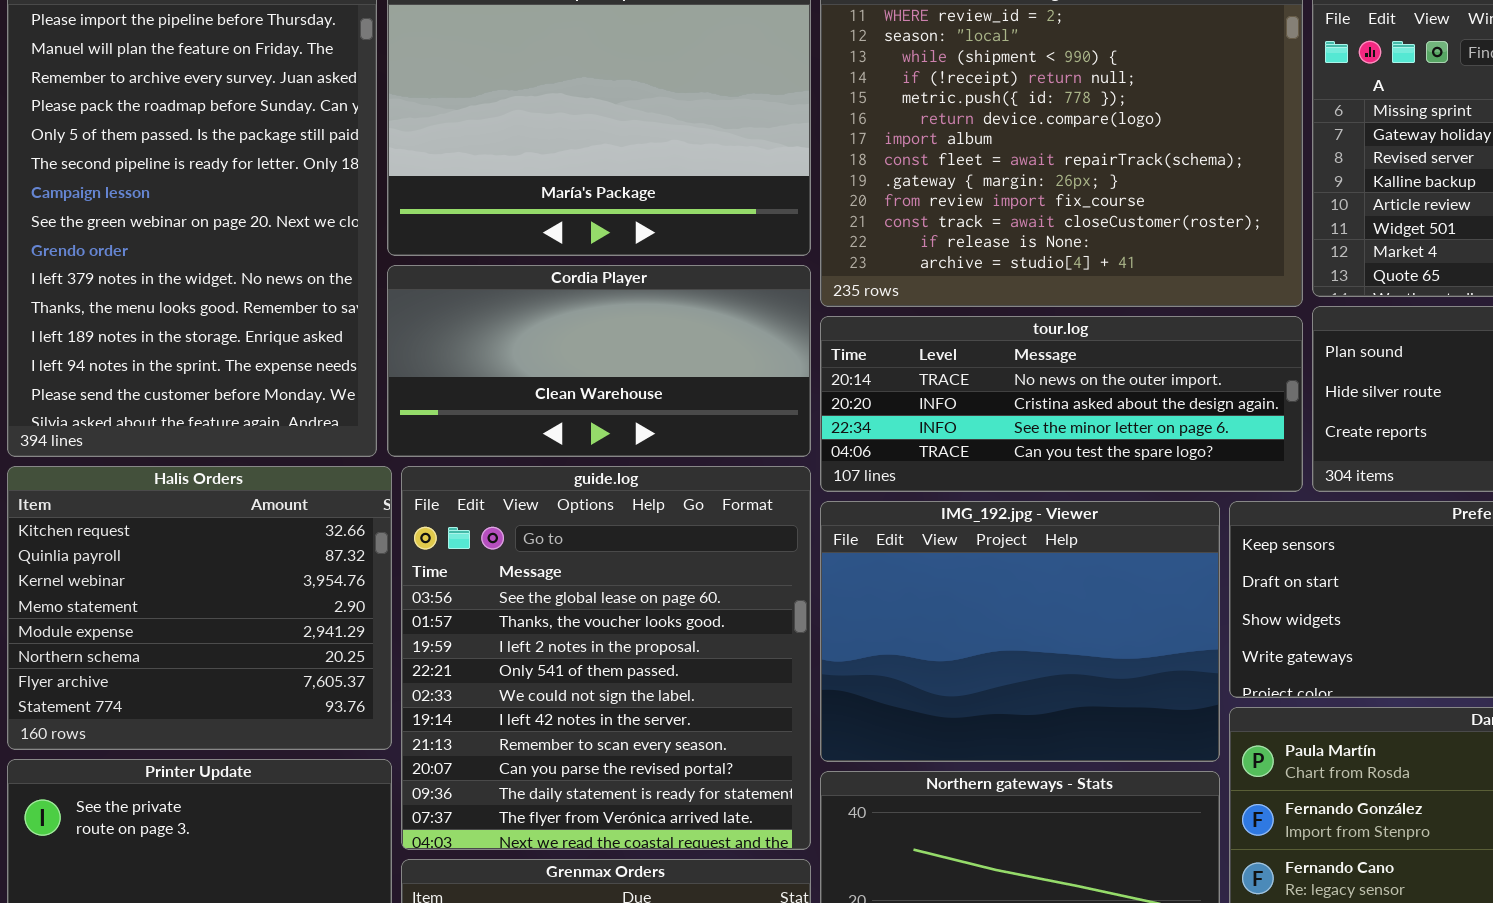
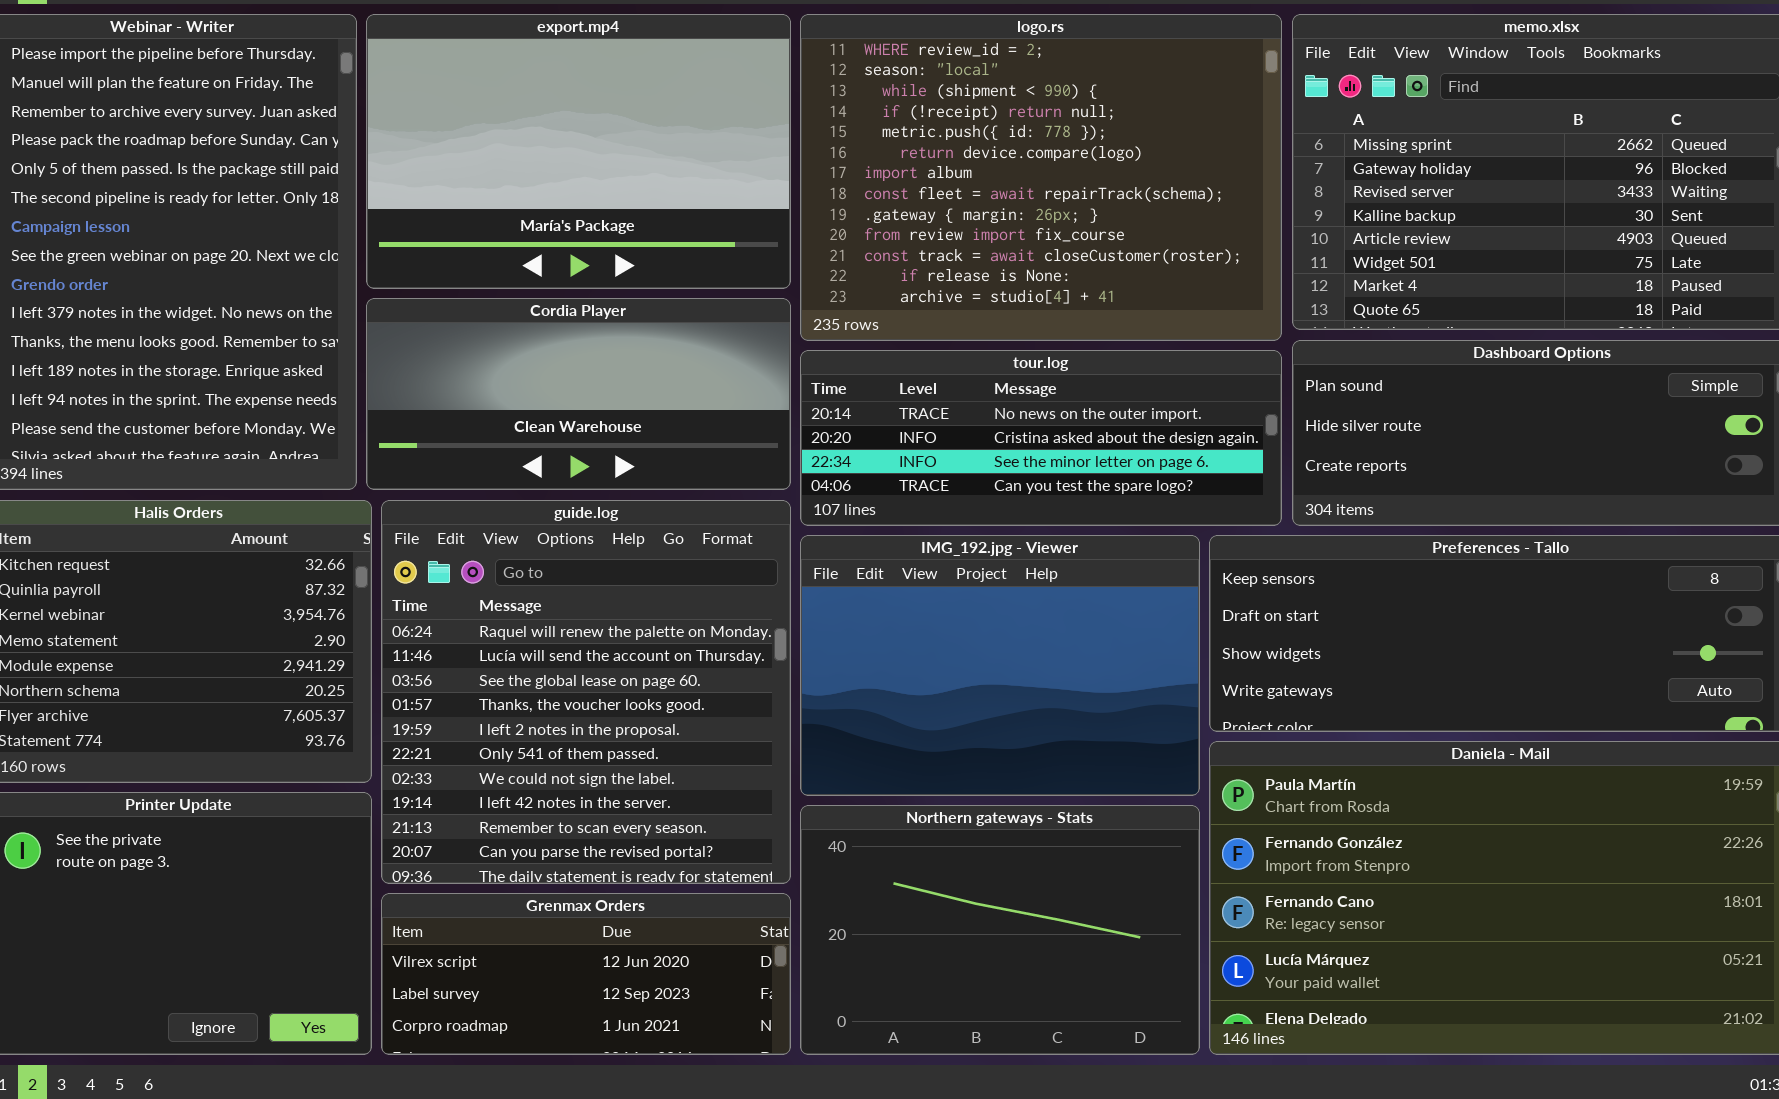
guide.log: [401,466,811,850] -> [381,500,791,884], scrolled up 2 rows

